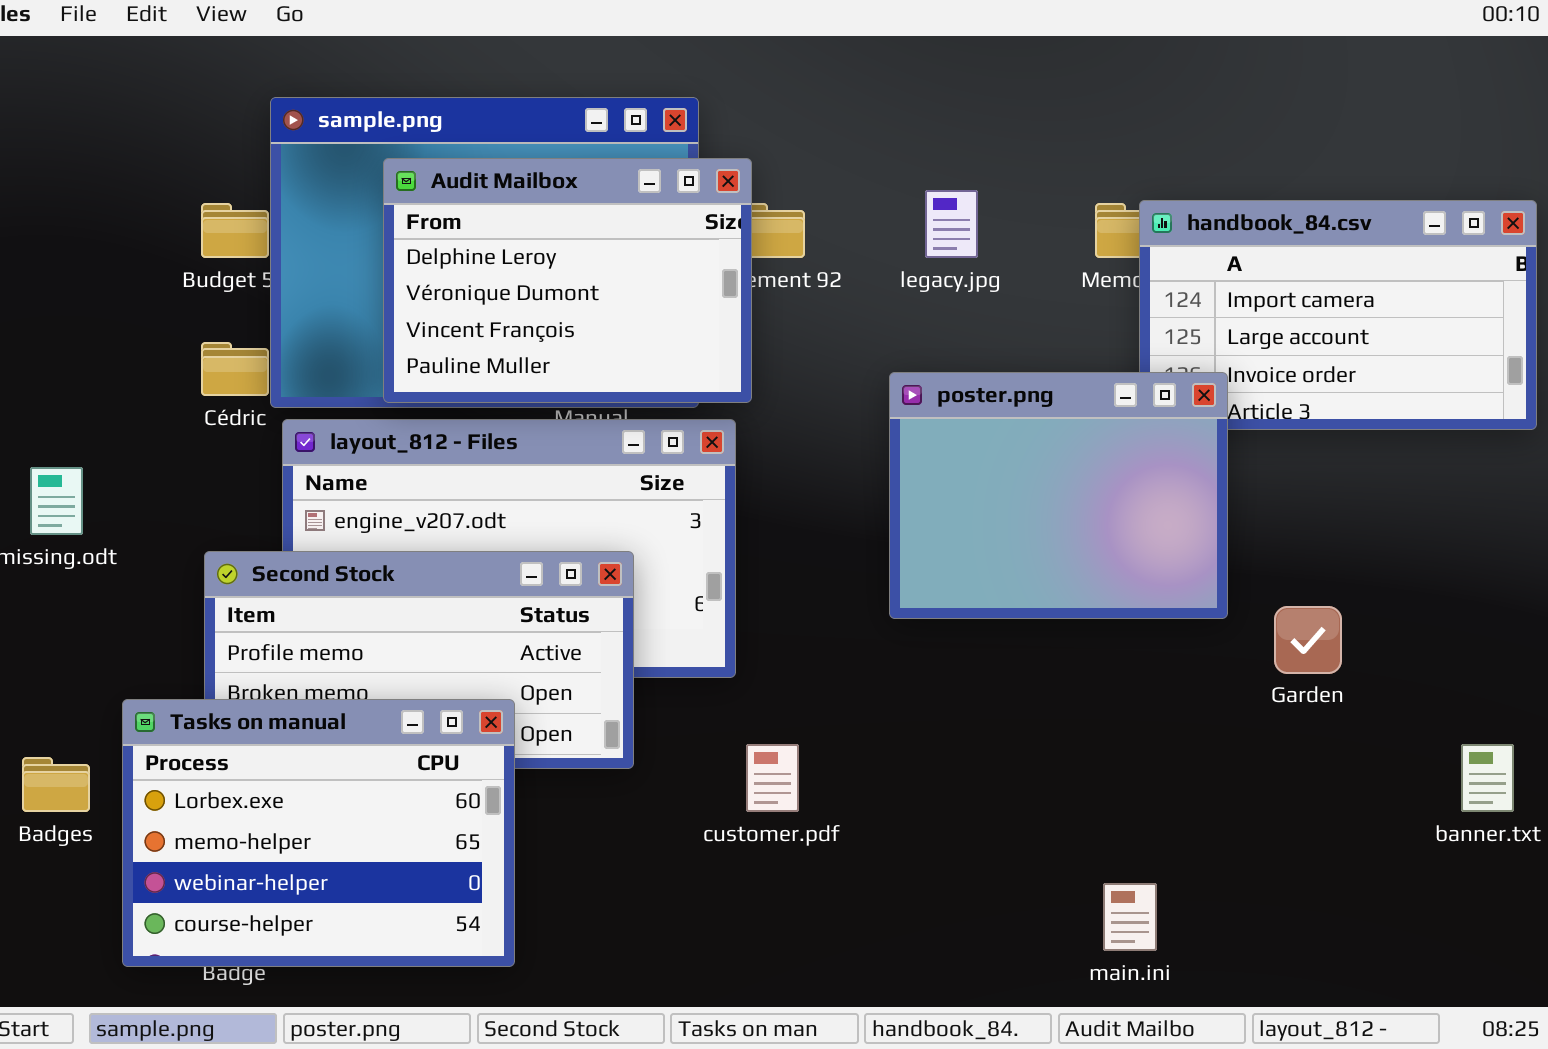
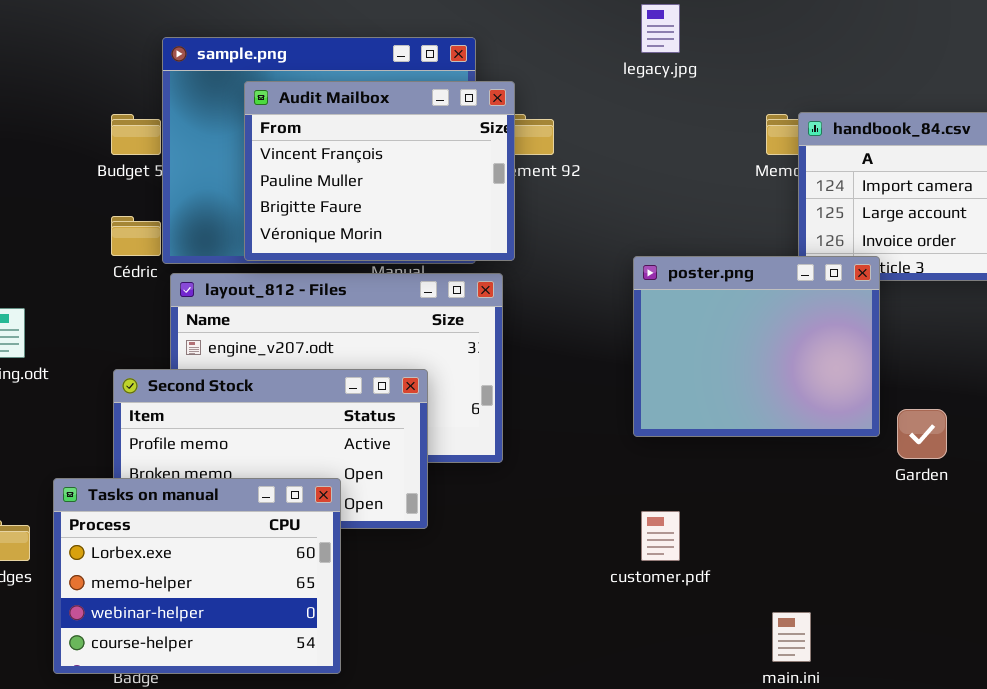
Audit Mailbox: [383,158,752,403] -> [244,81,515,261], scrolled down 2 rows
legacy.jpg: [925,190,978,258] -> [641,4,680,53], moved
poster.png: [889,372,1228,619] -> [633,256,880,437], moved
customer.pdf: [746,744,799,812] -> [641,511,680,561], moved

